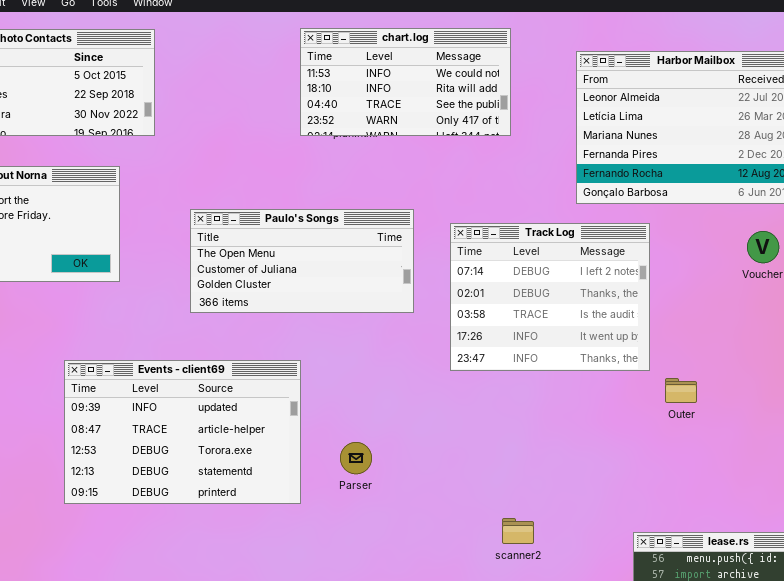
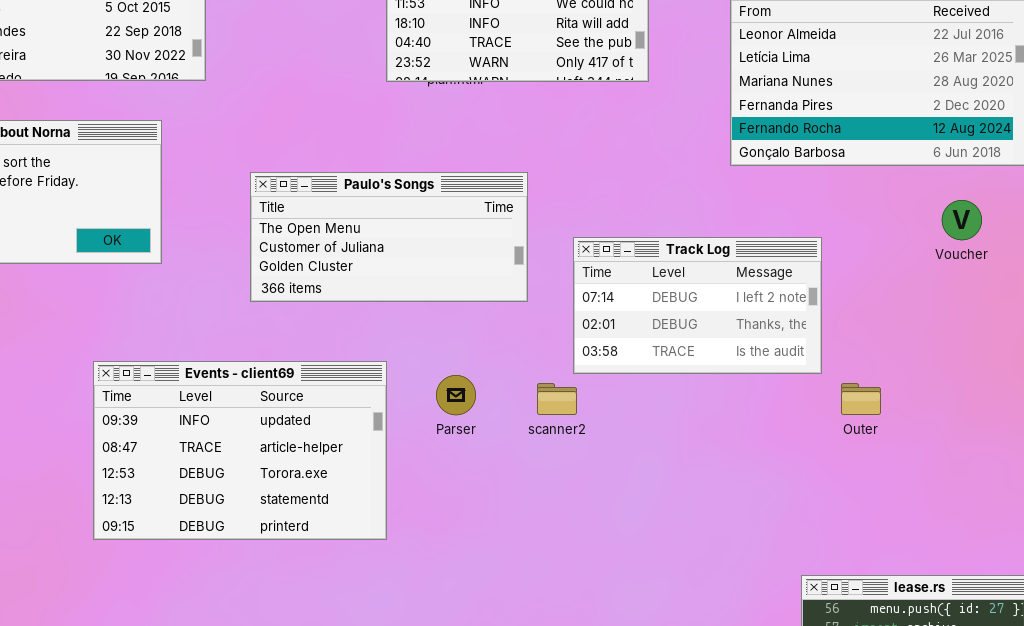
Track Log: [450,223,650,371] -> [573,237,822,374], resized
Parser: [340,442,372,474] -> [436,375,476,415], moved
scanner2: [502,518,534,544] -> [537,383,577,415], moved

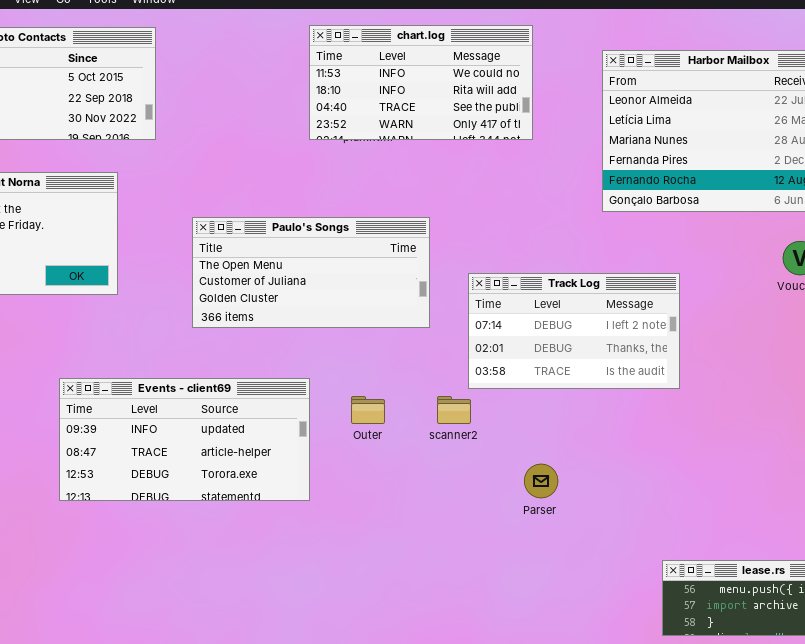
Events - client69: [93,361,387,540] -> [59,378,310,501], resized
Parser: [436,375,476,415] -> [524,464,558,498], moved
Outer: [841,383,881,415] -> [351,396,385,424], moved

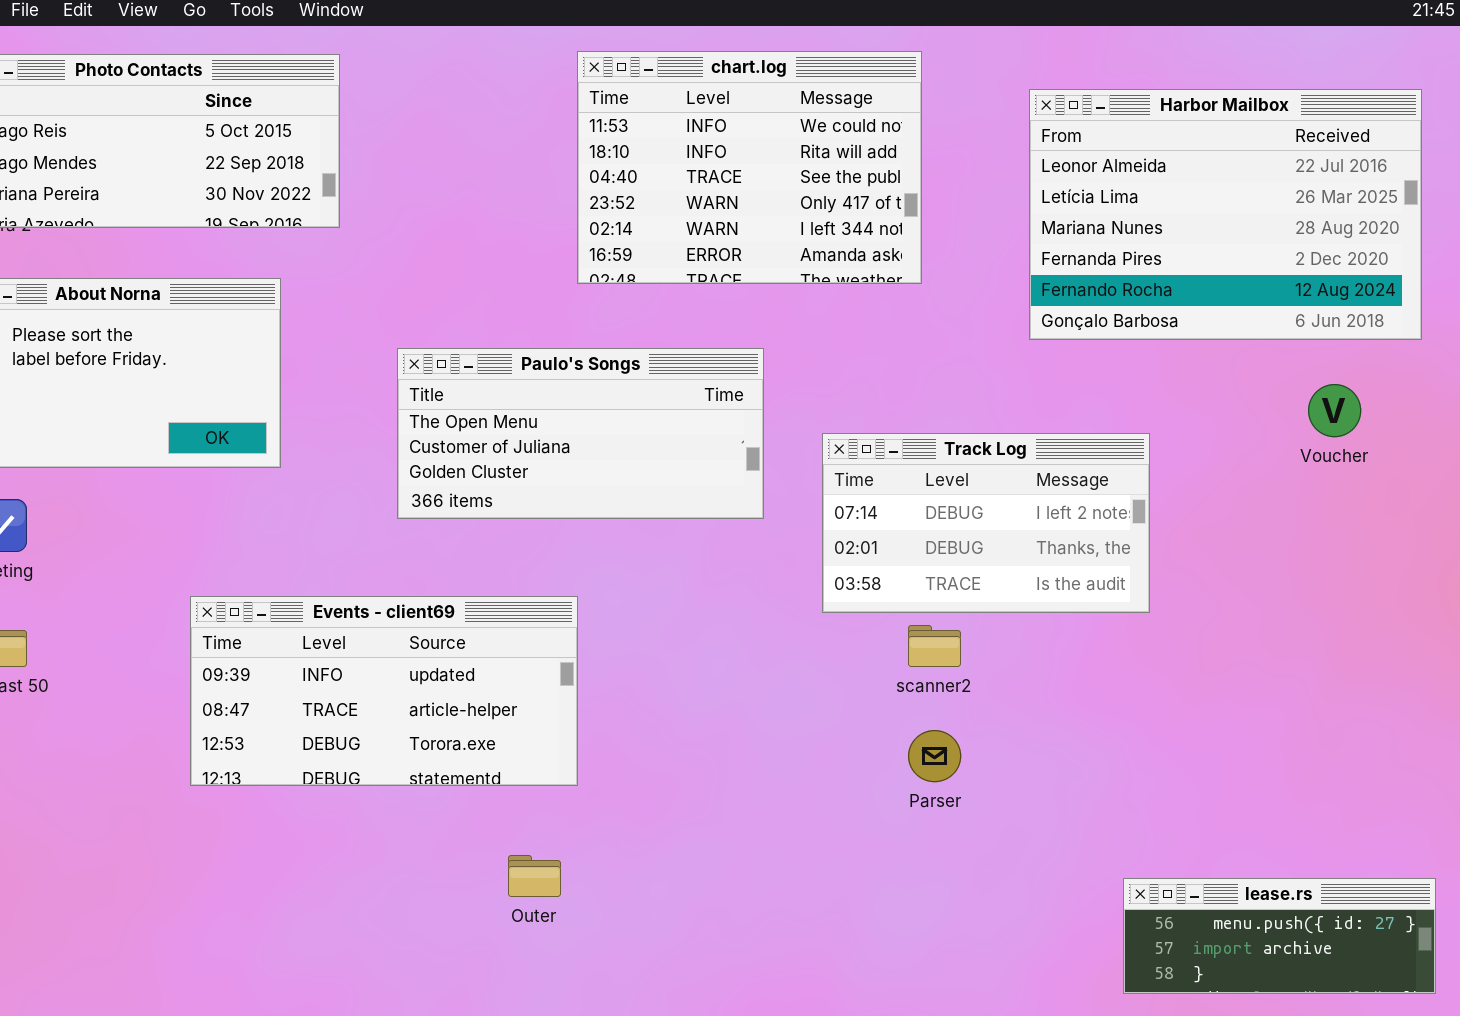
chart.log: [309,25,533,140] -> [577,51,922,284], resized
Outer: [351,396,385,424] -> [508,855,561,897], moved
scanner2: [437,396,471,424] -> [908,625,961,667], moved

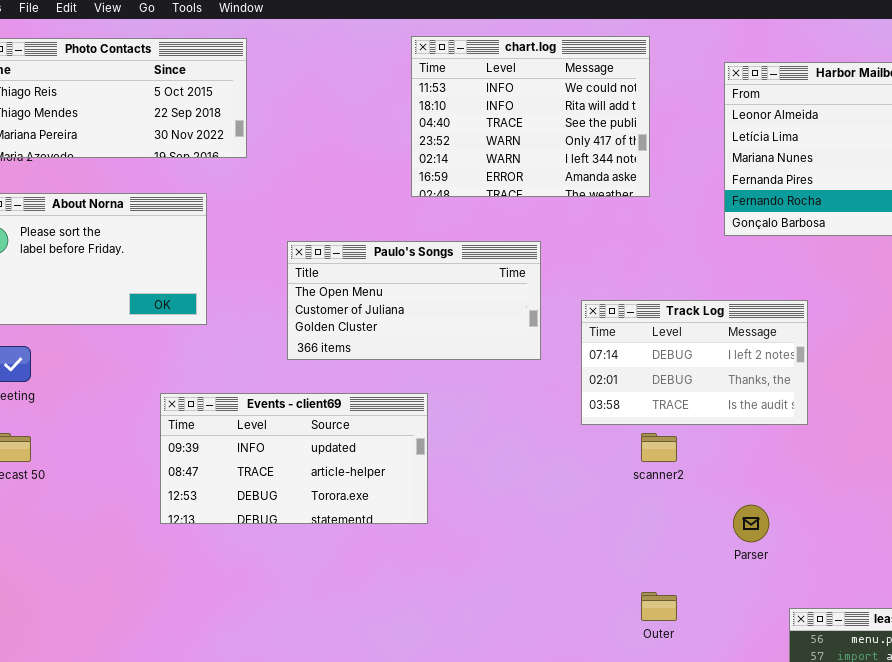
Events - client69: [190,596,578,786] -> [160,393,428,524], moved
Parser: [908,730,961,782] -> [733,505,769,542], moved
Outer: [508,855,561,897] -> [641,592,677,621], moved

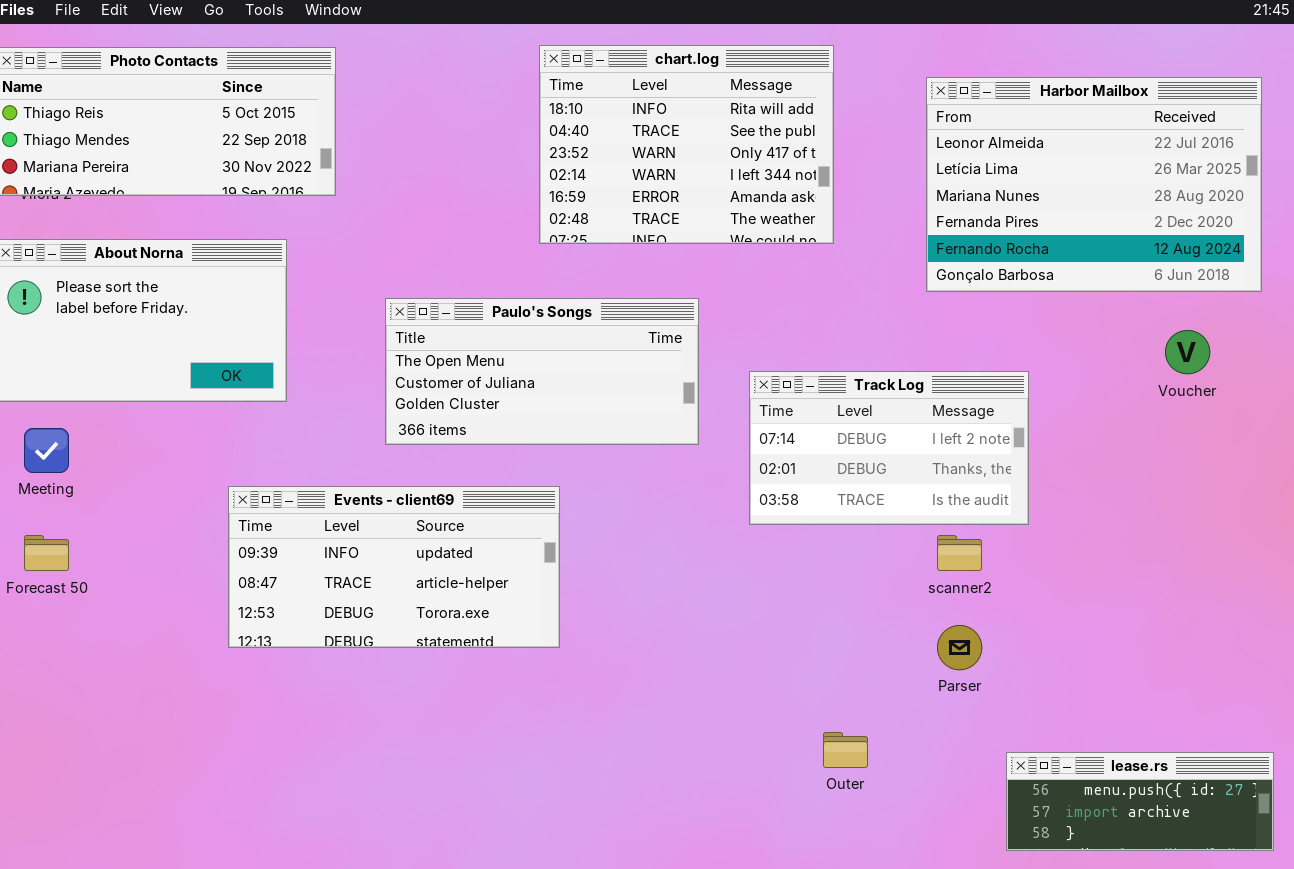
chart.log: [411,36,650,197] -> [539,45,834,244], scrolled down 1 row
scanner2: [641,433,677,462] -> [937,535,982,571], moved

